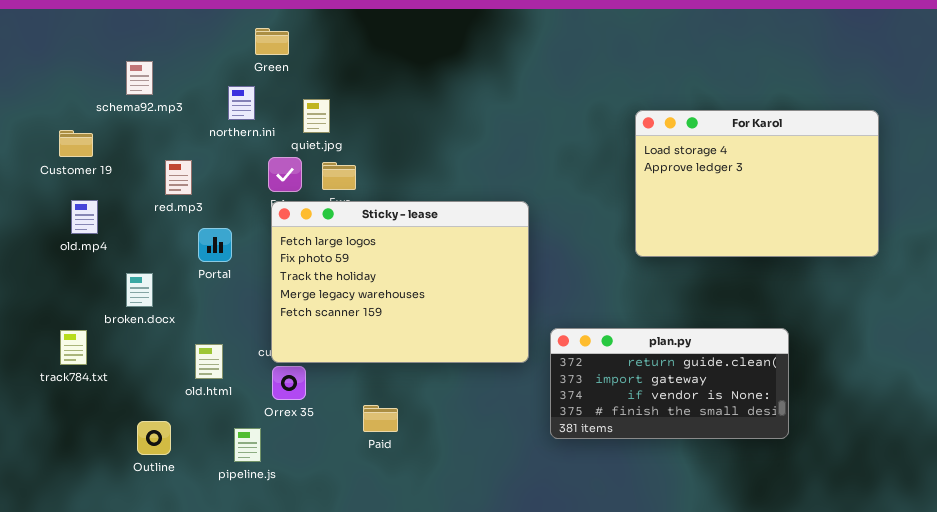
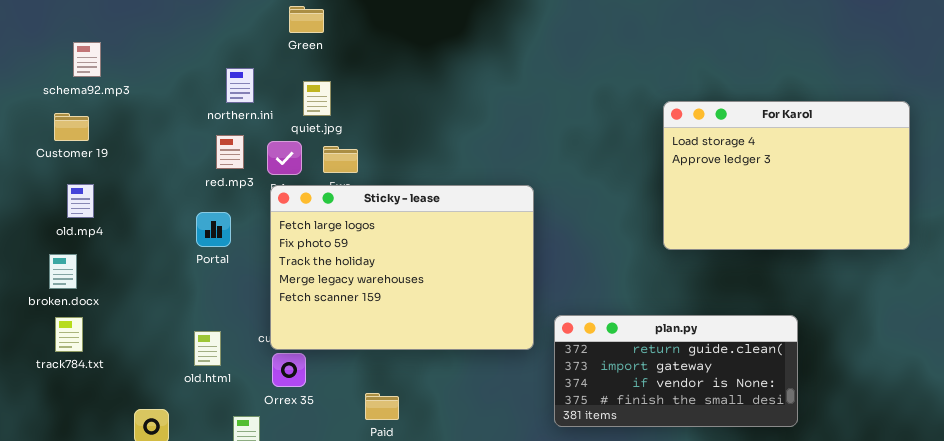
Green: [255,28,289,55] -> [289,6,324,33], moved
schema92.mp3: [126,61,153,95] -> [73,42,101,77], moved
For Karol: [635,110,879,257] -> [663,101,910,250], moved
red.mp3: [165,160,192,195] -> [216,135,244,169], moved
broken.docx: [126,273,153,307] -> [49,254,77,289], moved

